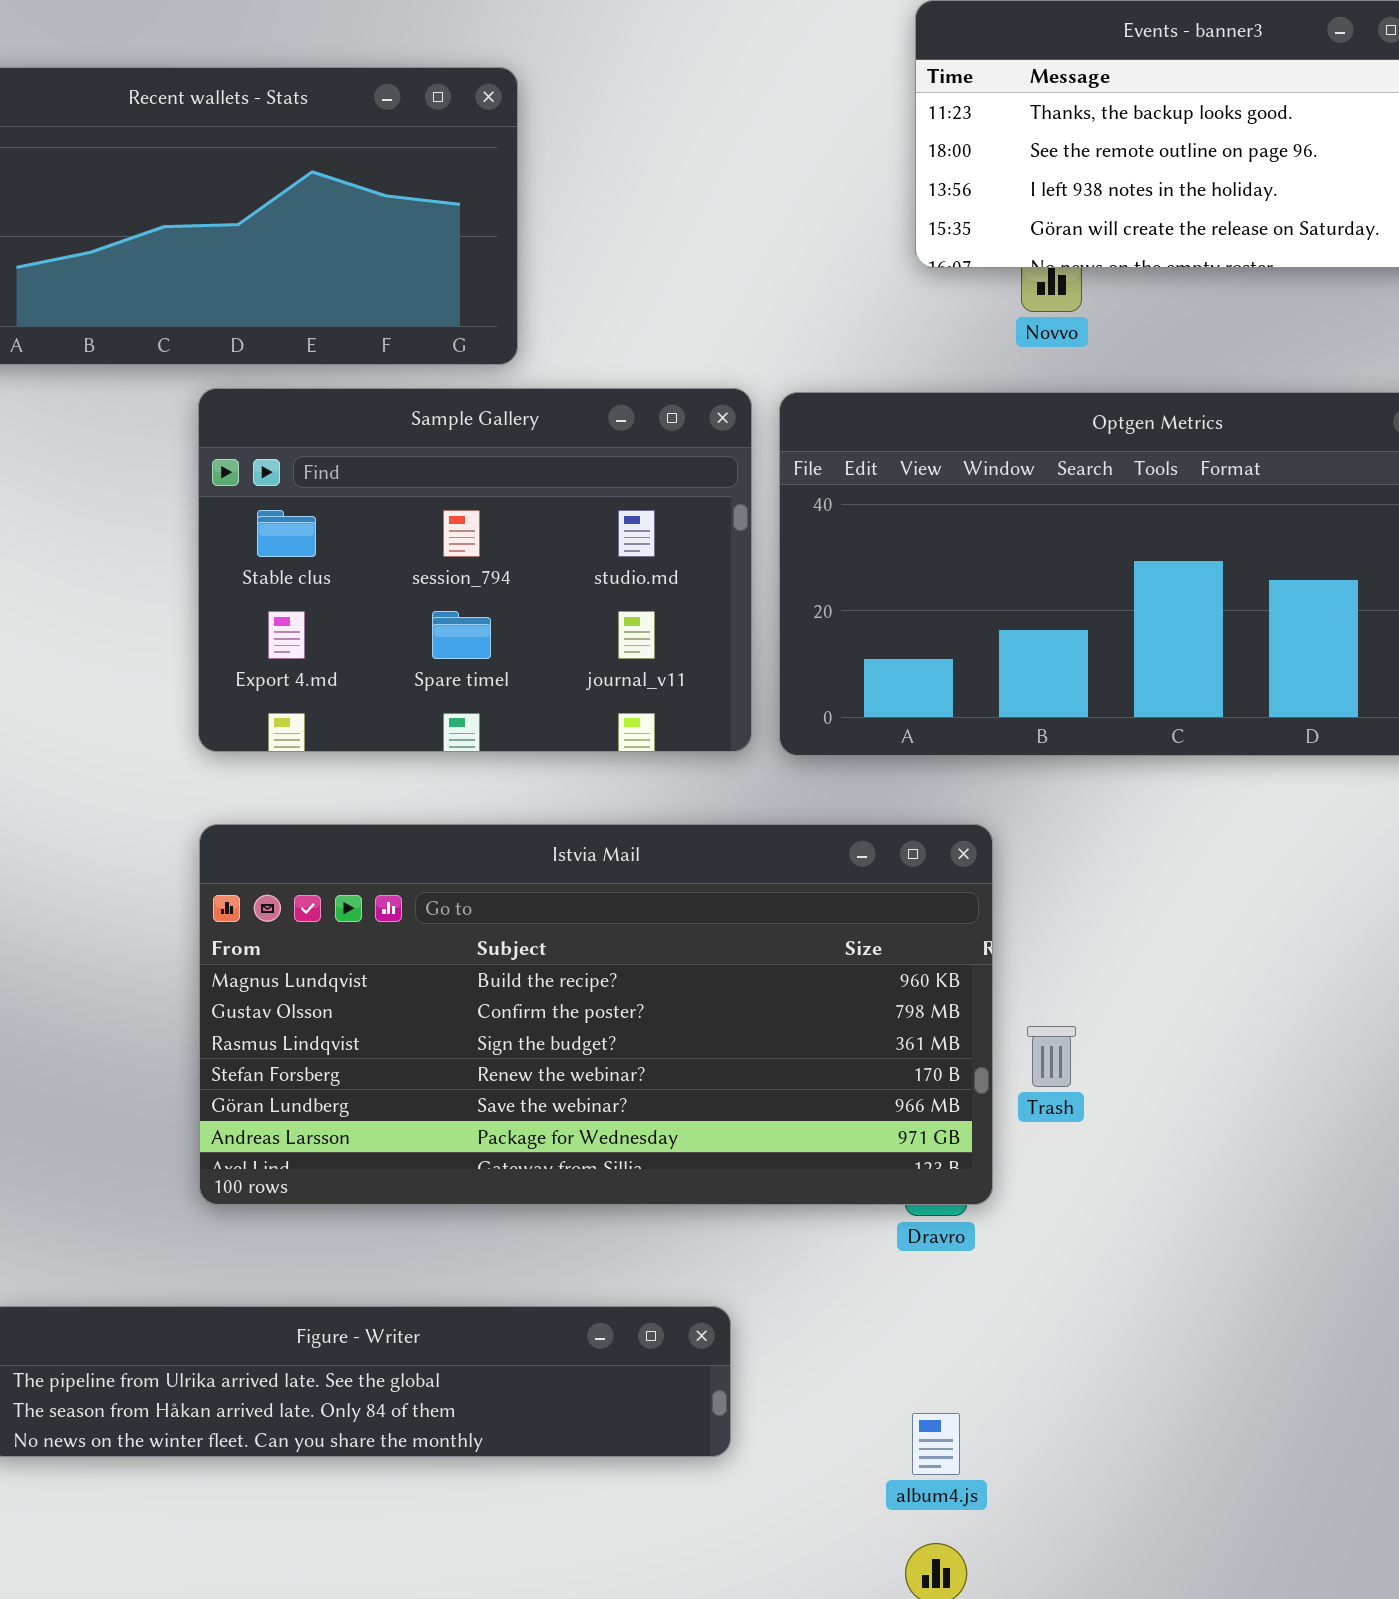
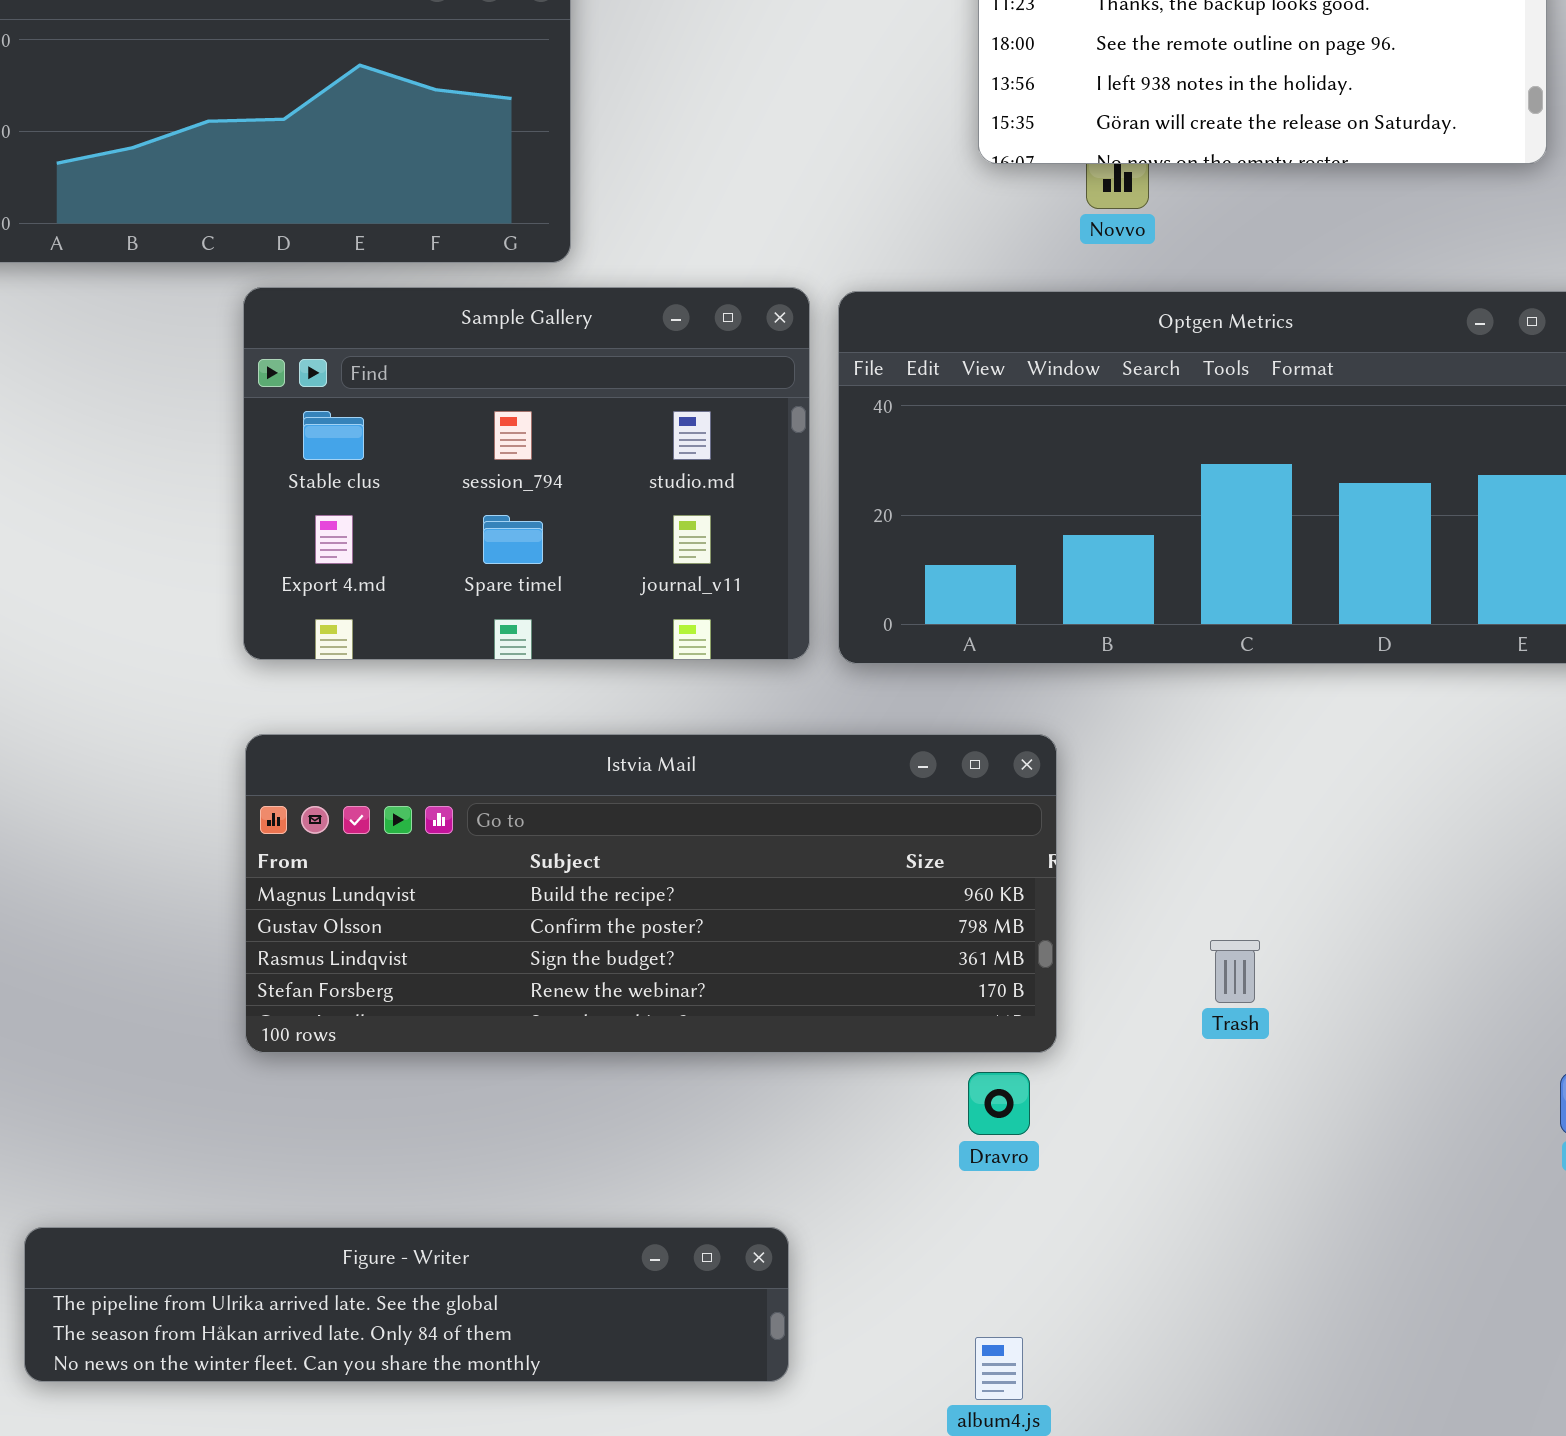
Istvia Mail: [199,824,993,1205] -> [245,734,1057,1053], resized
Trash: [1027,1026,1076,1087] -> [1210,940,1260,1003], moved

